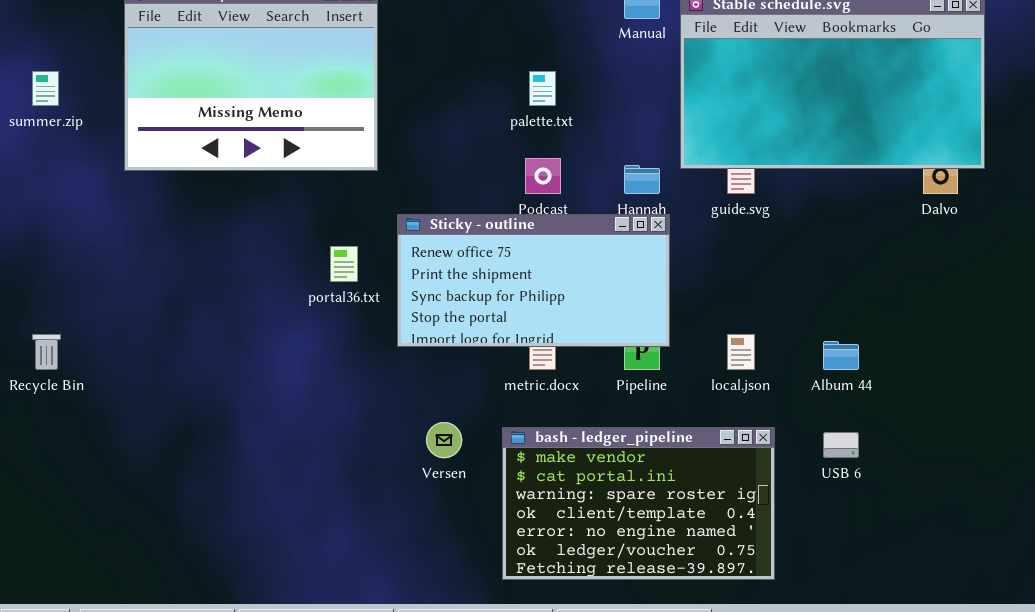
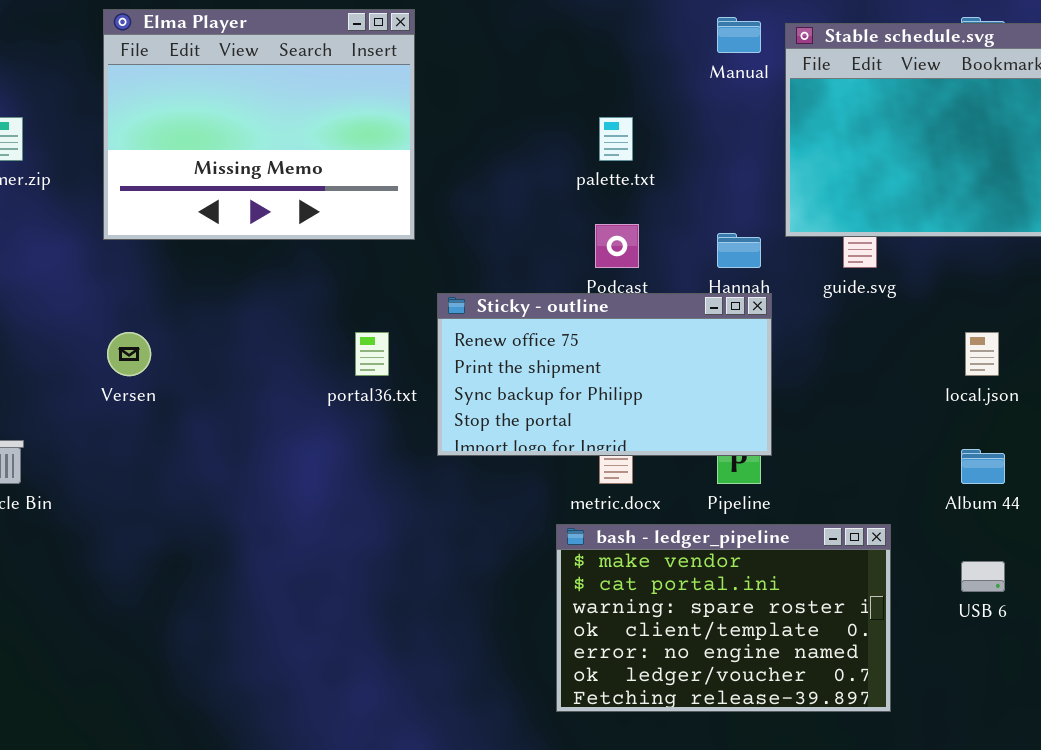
local.json: [727,334,755,370] -> [965,332,999,376], moved
Versen: [426,422,462,458] -> [107,332,151,376], moved
bash - ledger_pipeline: [502,427,775,580] -> [556,524,891,712], moved

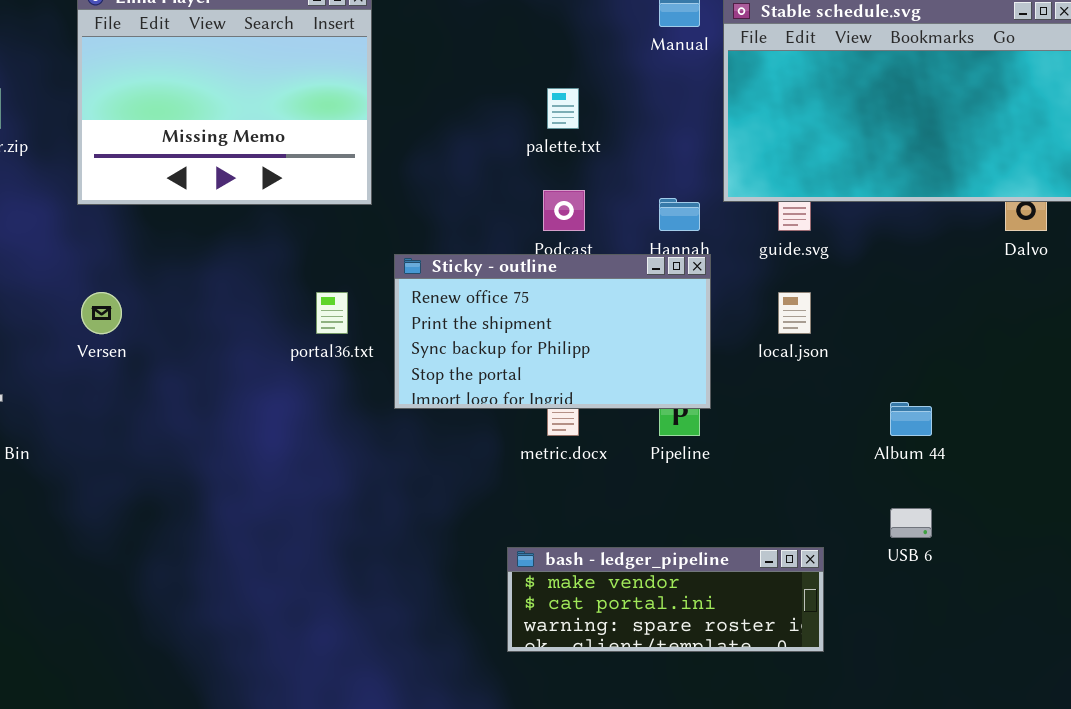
local.json: [965,332,999,376] -> [778,292,811,334], moved
bash - ledger_pipeline: [556,524,891,712] -> [507,547,824,652], resized

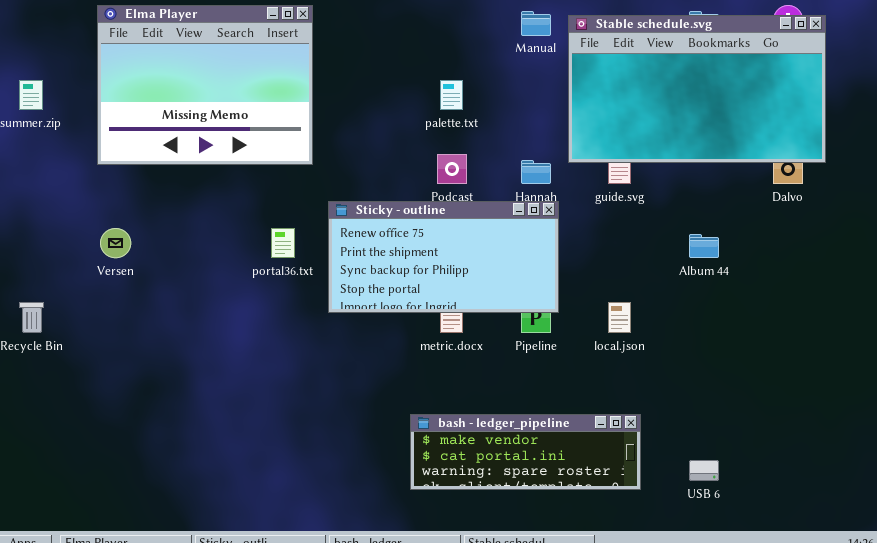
local.json: [778,292,811,334] -> [608,302,631,333], moved
Album 44: [890,402,932,436] -> [689,234,719,258], moved
USB 6: [890,508,932,538] -> [689,460,719,481], moved

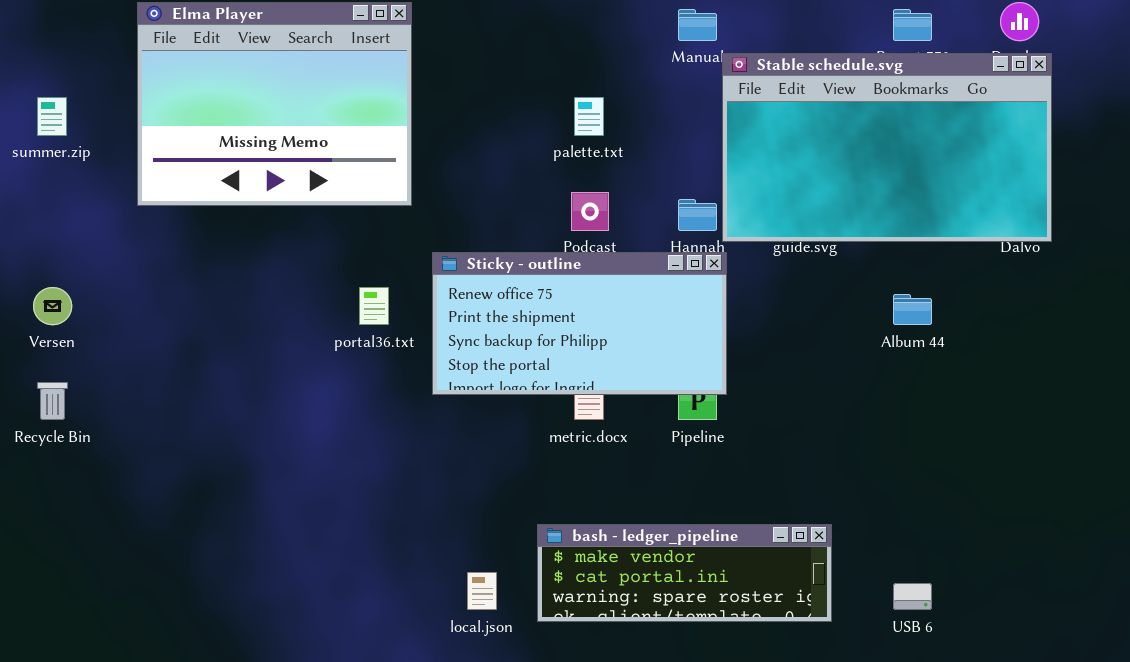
Stable schedule.svg: [568,15,826,163] -> [722,53,1052,242], moved
Versen: [100,228,131,258] -> [33,287,72,325], moved
local.json: [608,302,631,333] -> [467,572,497,610], moved

